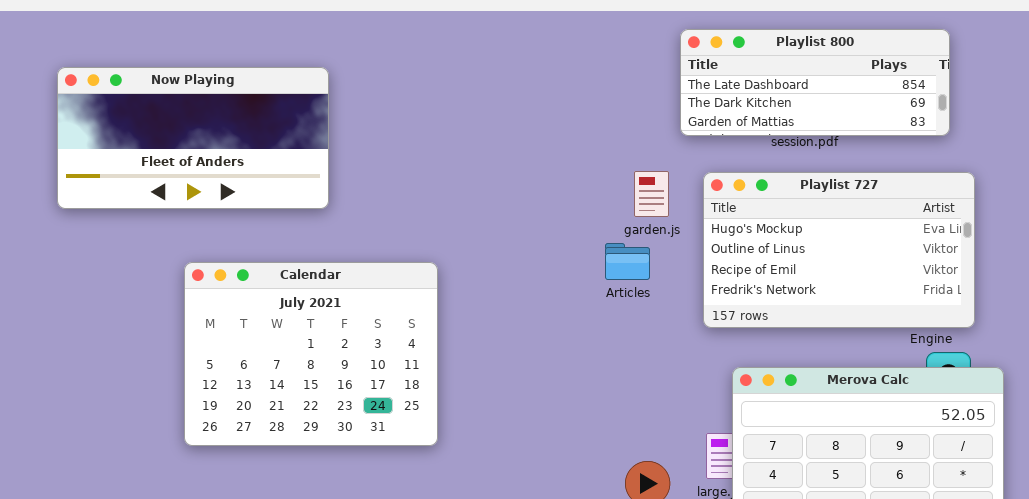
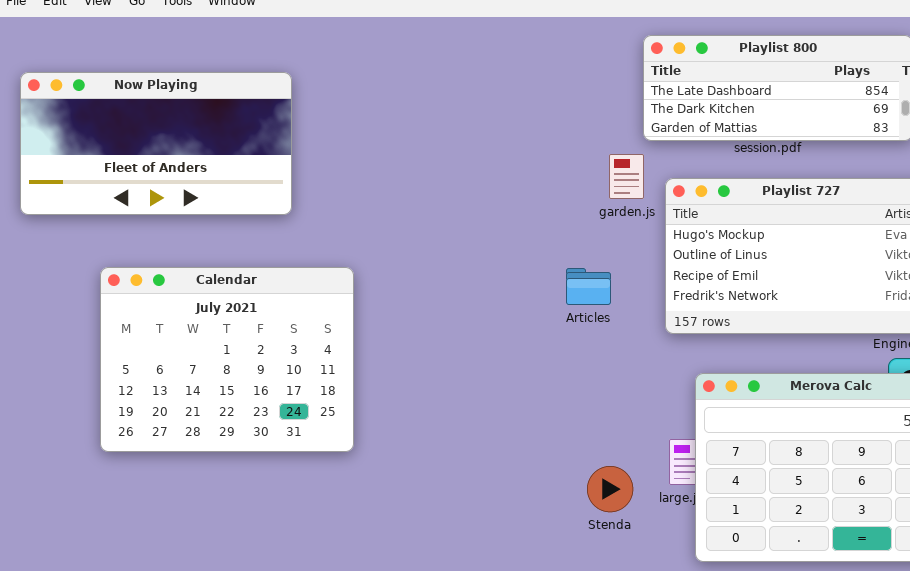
garden.js: [634,171,669,217] -> [609,154,644,199], moved
Articles: [605,243,650,280] -> [566,268,611,305], moved
Calendar: [184,262,438,446] -> [100,267,354,452], moved

